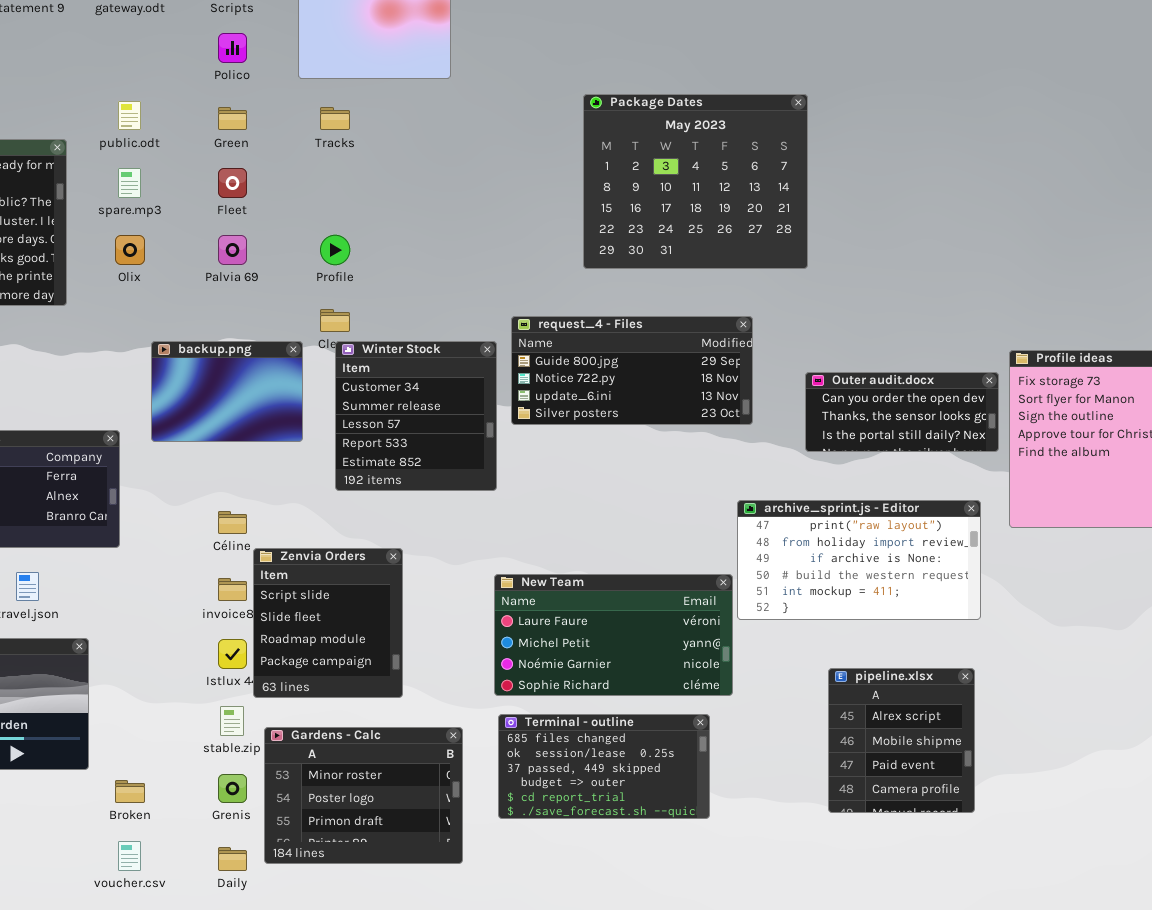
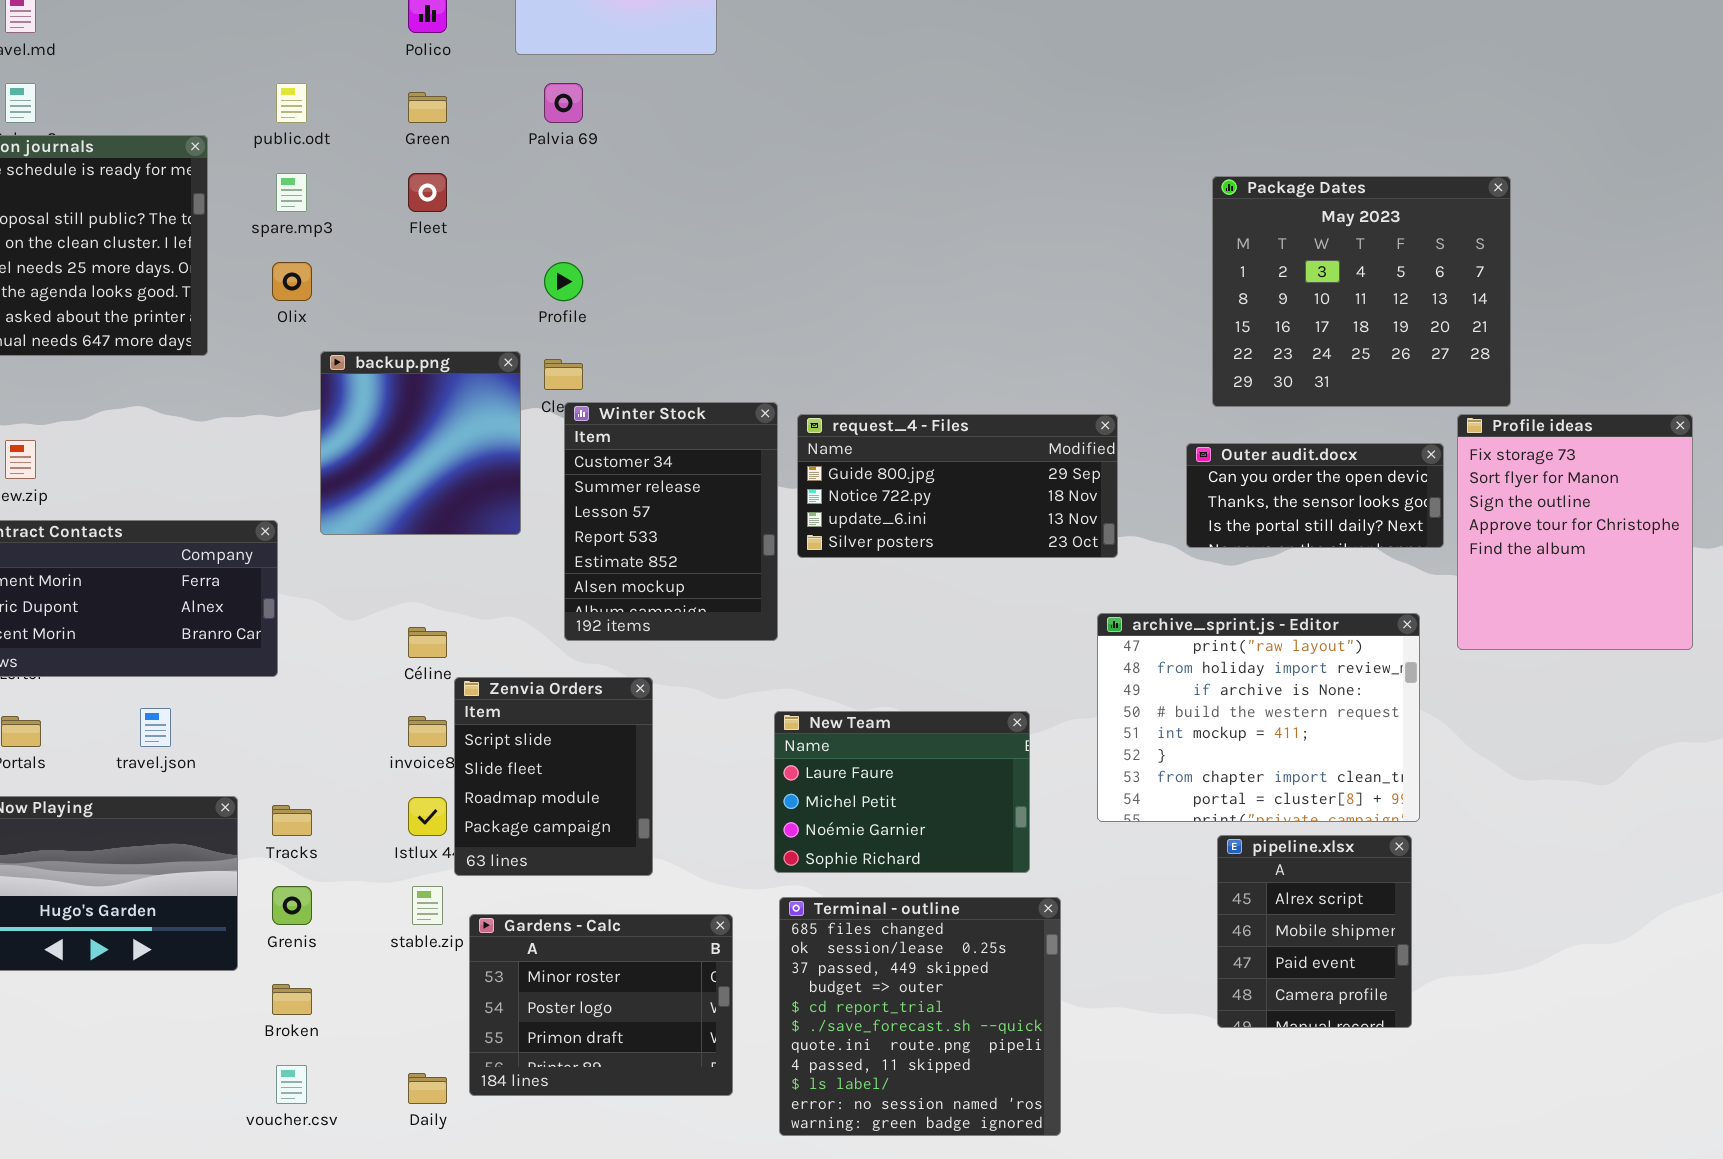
Package Dates: [583,94,808,269] -> [1212,176,1511,407], moved
Tracks: [320,107,350,130] -> [272,805,312,836], moved
Palvia 69: [218,235,247,265] -> [544,83,583,123], moved
request_4 - Files: [511,316,753,425] -> [797,414,1118,558], moved
backup.png: [151,341,303,442] -> [320,351,521,535], resized
Winter Stock: [335,341,497,491] -> [564,402,778,641], resized
archive_sprint.js - Editor: [737,500,981,620] -> [1097,613,1420,822], resized
New Team: [494,574,733,696] -> [774,711,1030,873], resized
Terminal - outline: [498,714,710,819] -> [779,897,1061,1136], resized
Grenis: [218,774,247,803] -> [272,886,312,925], moved

